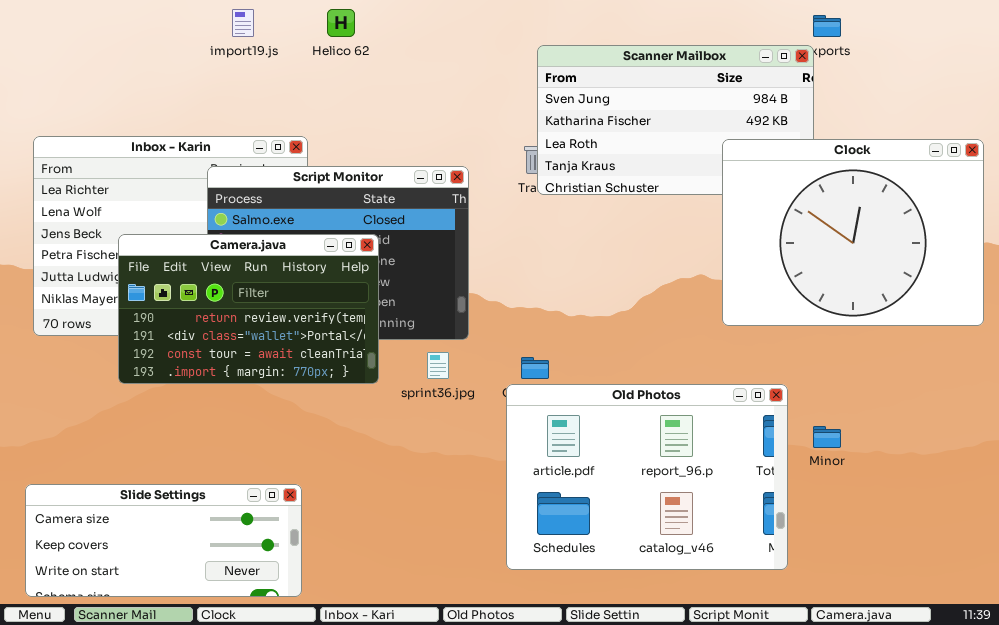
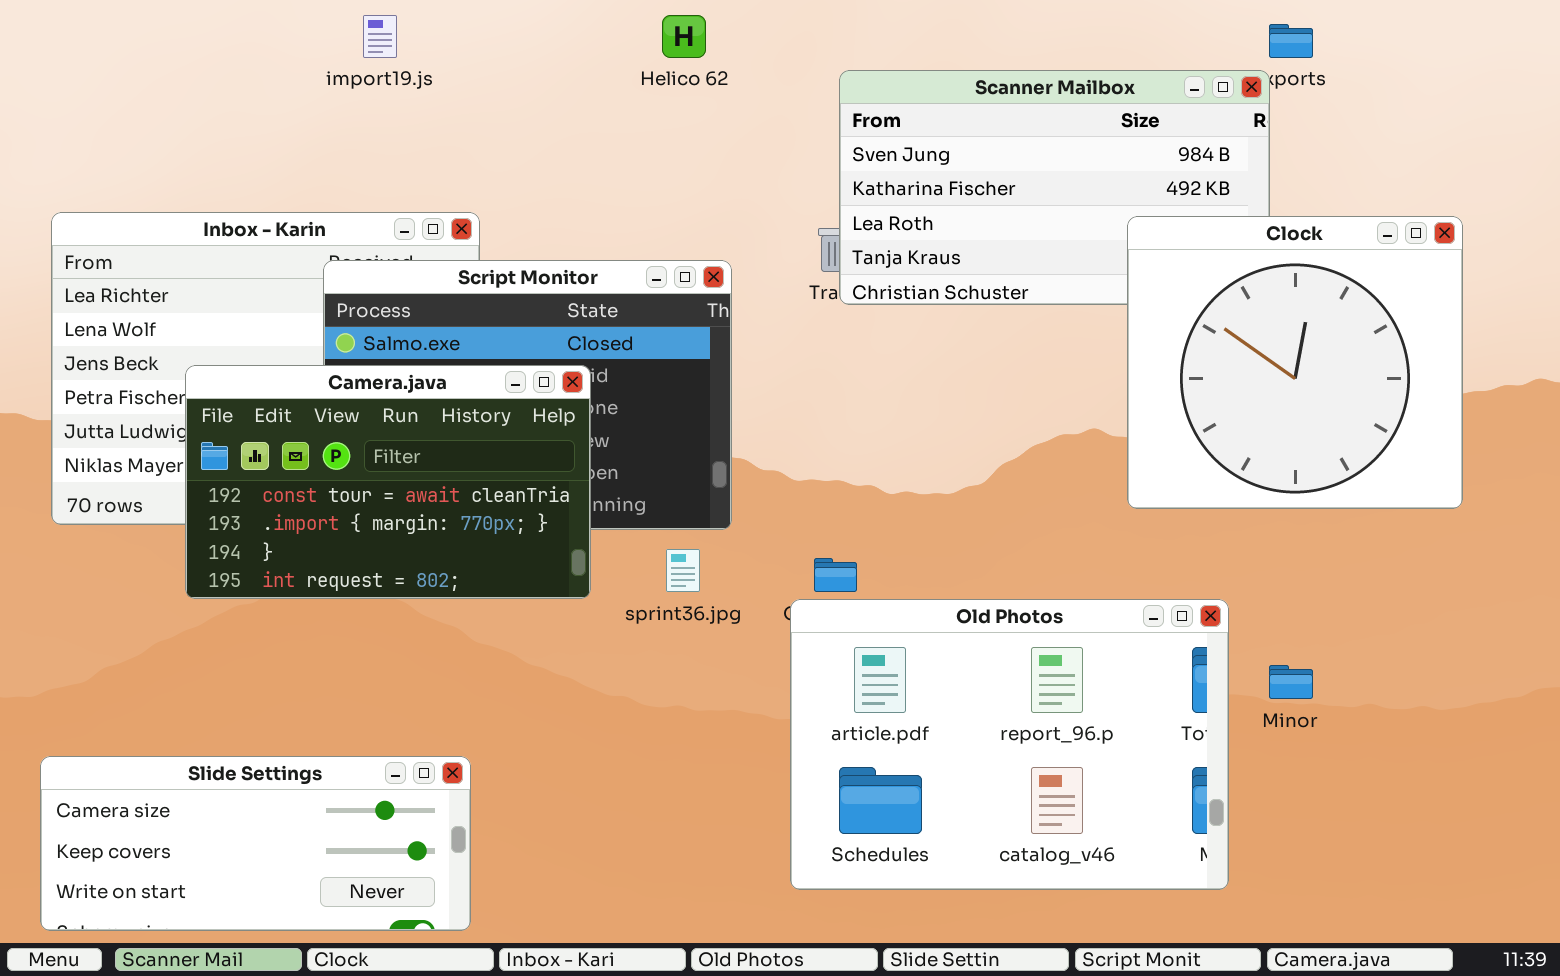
Helico 62: [327,9,355,37] -> [662,15,706,58], moved
Clock: [722,139,984,326] -> [1127,216,1463,509], resized
Camera.java: [118,234,379,384] -> [185,365,591,599], scrolled down 2 rows

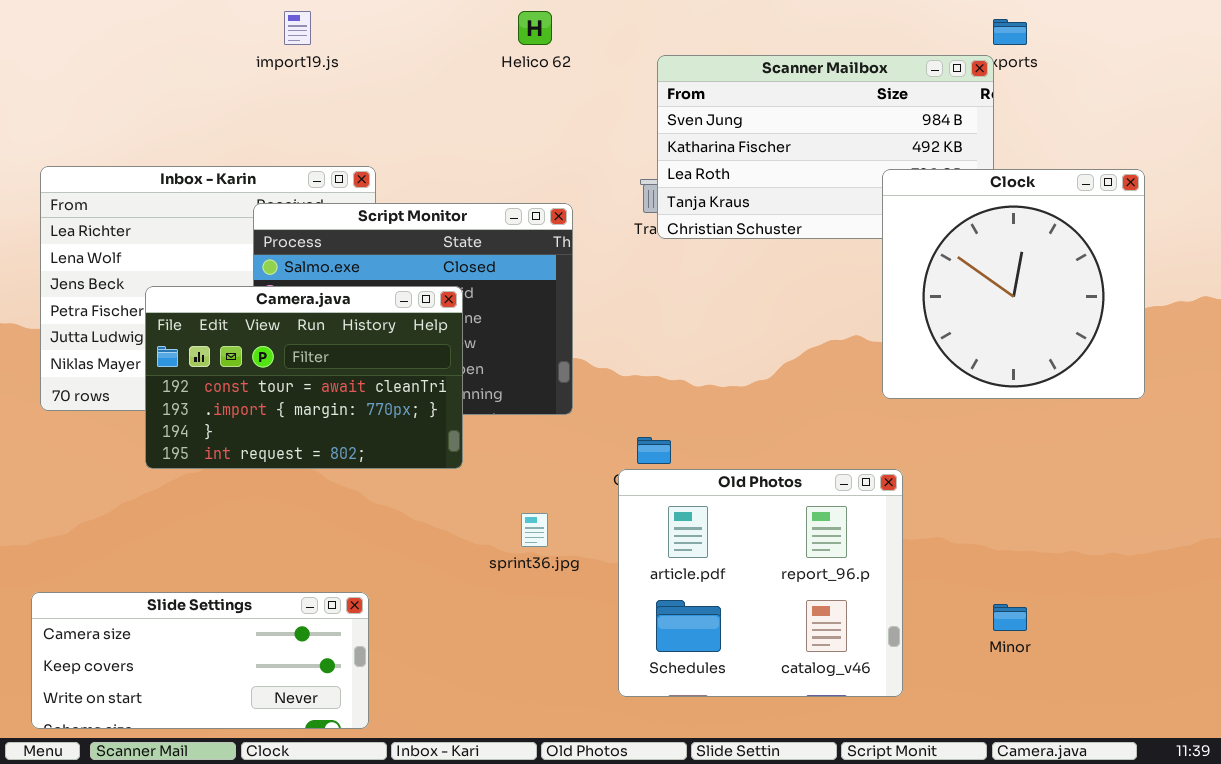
sprint36.jpg: [666,549,700,592] -> [521,513,548,547], moved
Old Photos: [790,599,1229,890] -> [618,469,903,697], resized
Minor: [1269,665,1313,699] -> [993,604,1027,631], moved

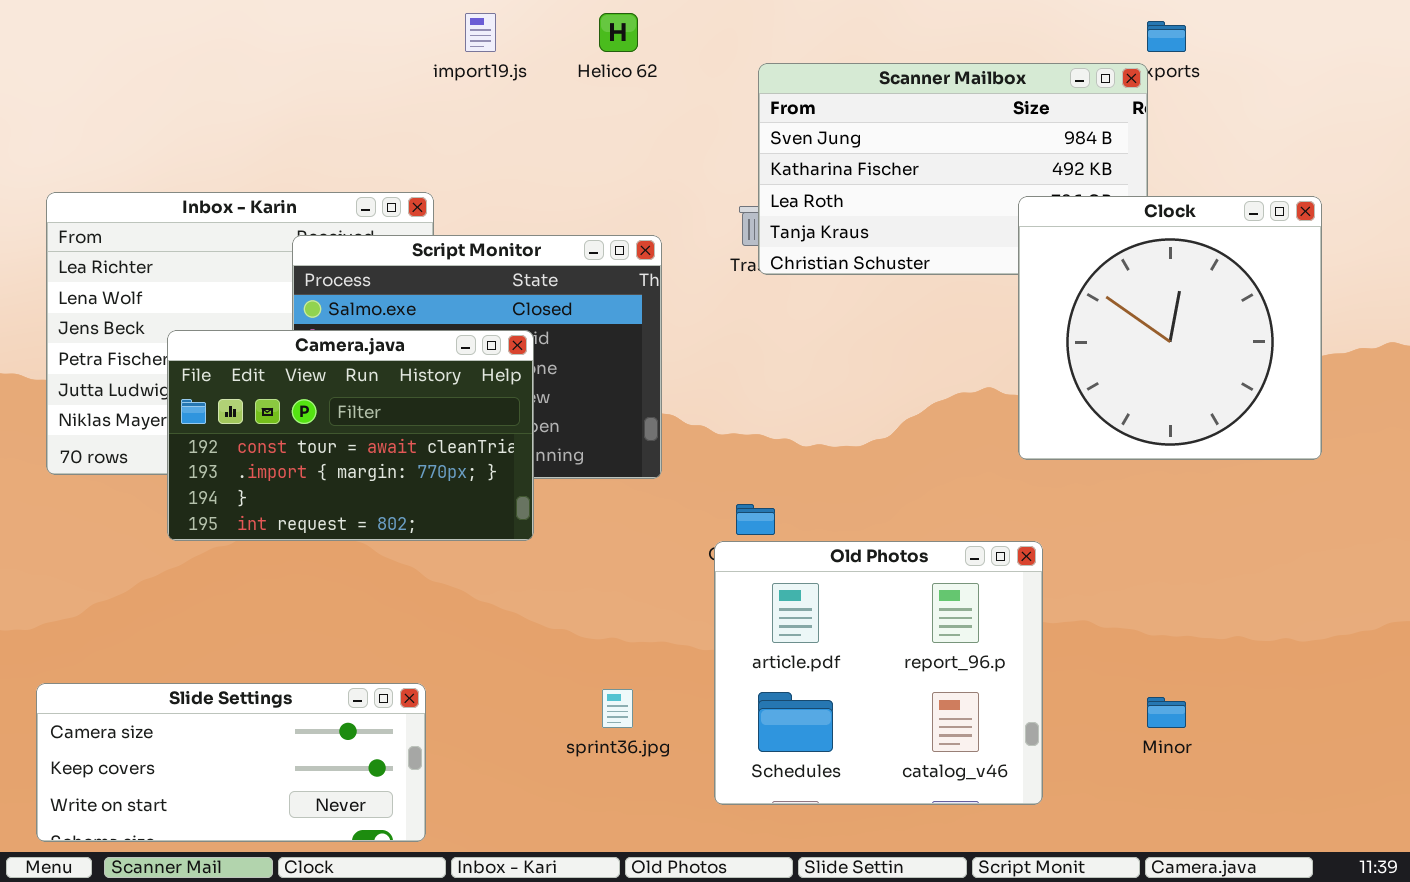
import19.js: [284,11,311,45] -> [465,13,496,52], moved
sprint36.jpg: [521,513,548,547] -> [602,689,633,728], moved

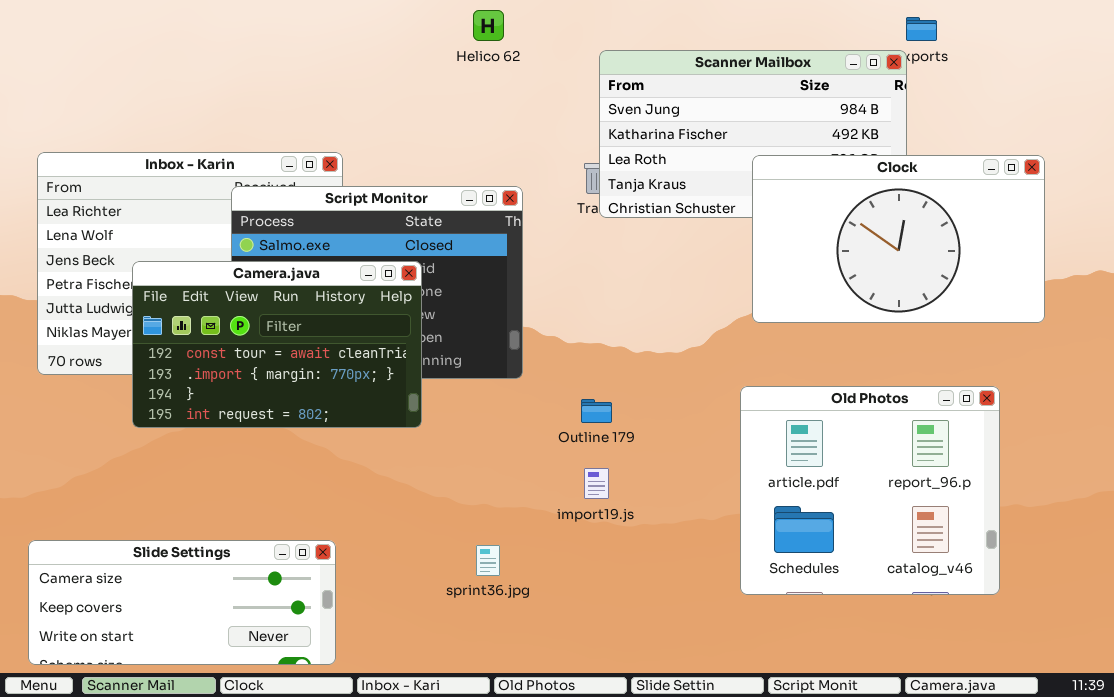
import19.js: [465,13,496,52] -> [584,468,609,499], moved
Clock: [1018,196,1322,460] -> [752,155,1045,323], resized
Old Photos: [714,541,1043,805] -> [740,386,1000,595], moved

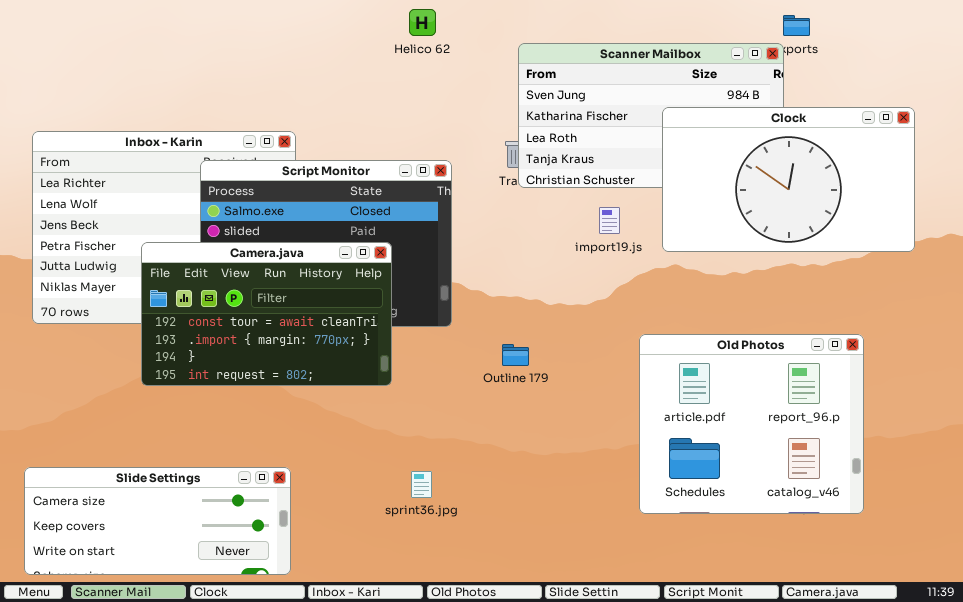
Clock: [752,155,1045,323] -> [662,107,915,252], moved
Camera.java: [132,261,422,428] -> [141,242,392,386], moved
import19.js: [584,468,609,499] -> [599,207,620,234], moved

